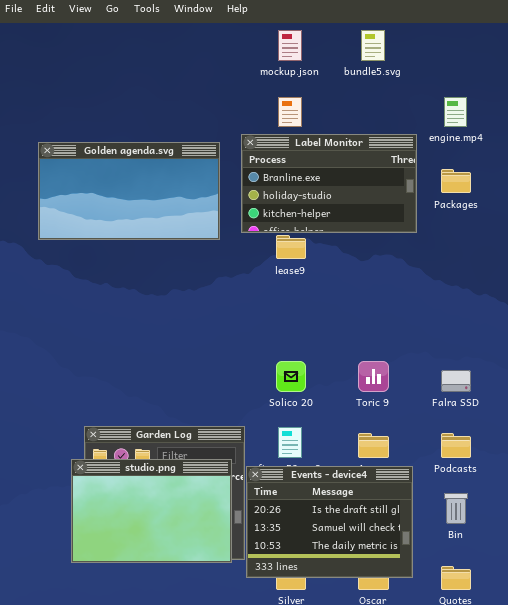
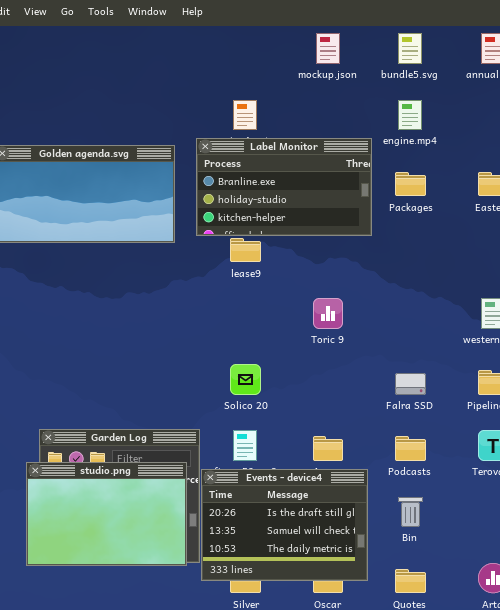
mockup.json: [278,30,302,61] -> [316,33,340,64], moved
bundle5.svg: [361,30,385,61] -> [398,33,422,64], moved
Toric 9: [358,361,389,392] -> [313,298,343,329], moved

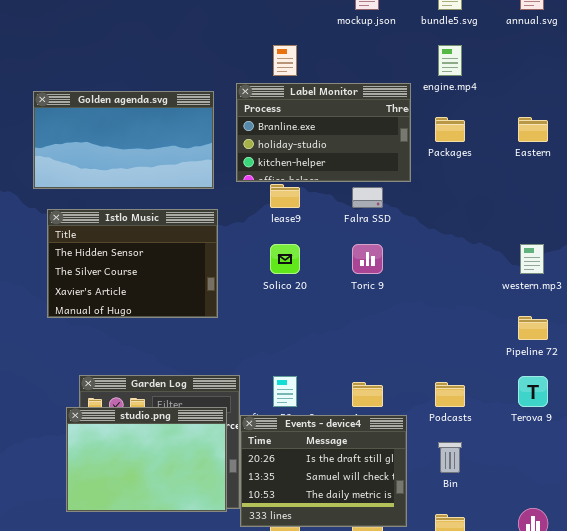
Istlo Music: none -> [47,209,218,318], opened
Solico 20: [230,364,261,395] -> [270,244,300,274], moved
Falra SSD: [395,373,426,395] -> [352,187,383,208], moved

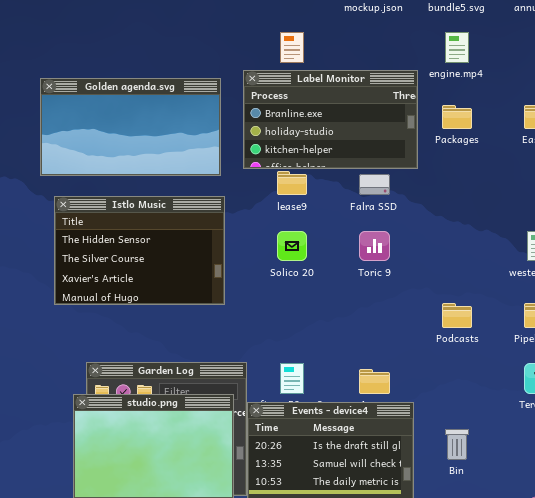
Podcasts: [435,382,465,407] -> [442,303,472,328], moved

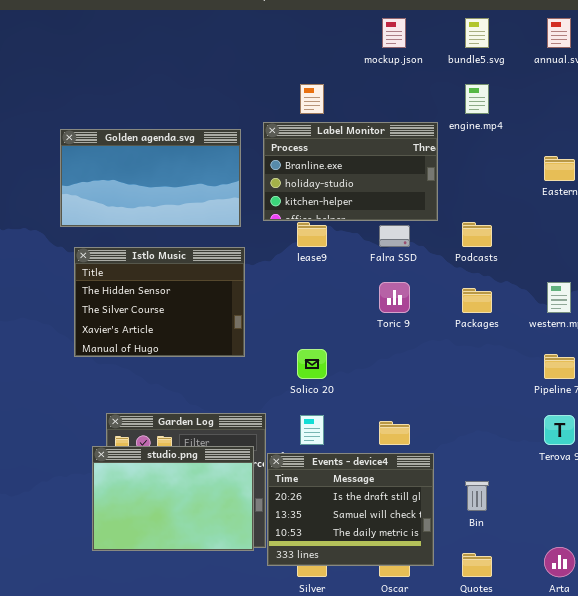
Packages: [442,105,472,129] -> [462,288,492,313], moved
Solico 20: [277,231,307,261] -> [297,349,327,379], moved
Podcasts: [442,303,472,328] -> [462,222,492,247], moved

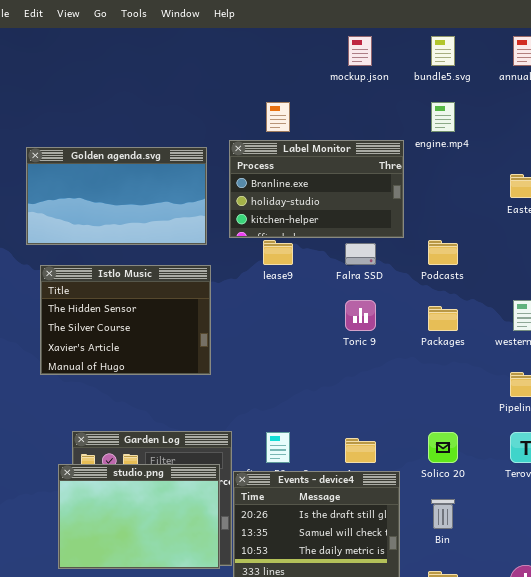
Solico 20: [297,349,327,379] -> [428,432,458,463], moved

